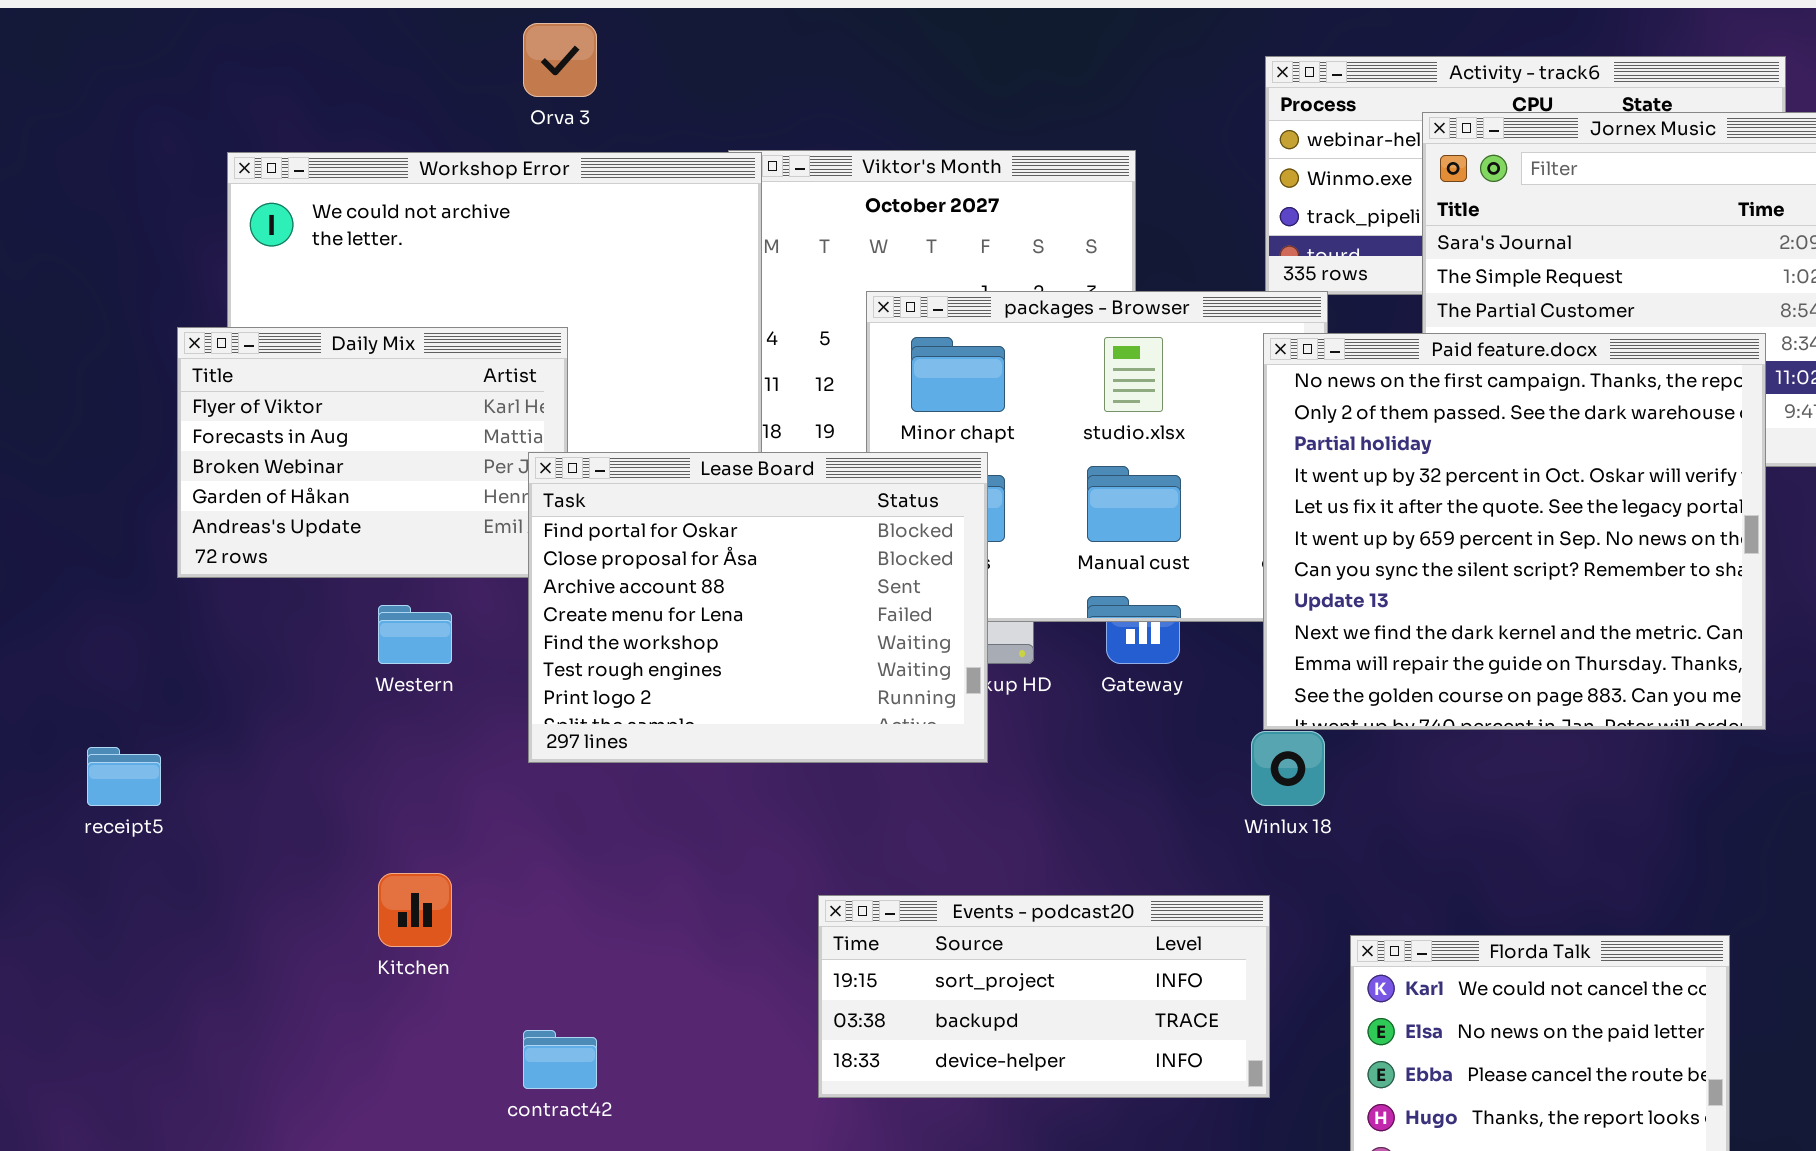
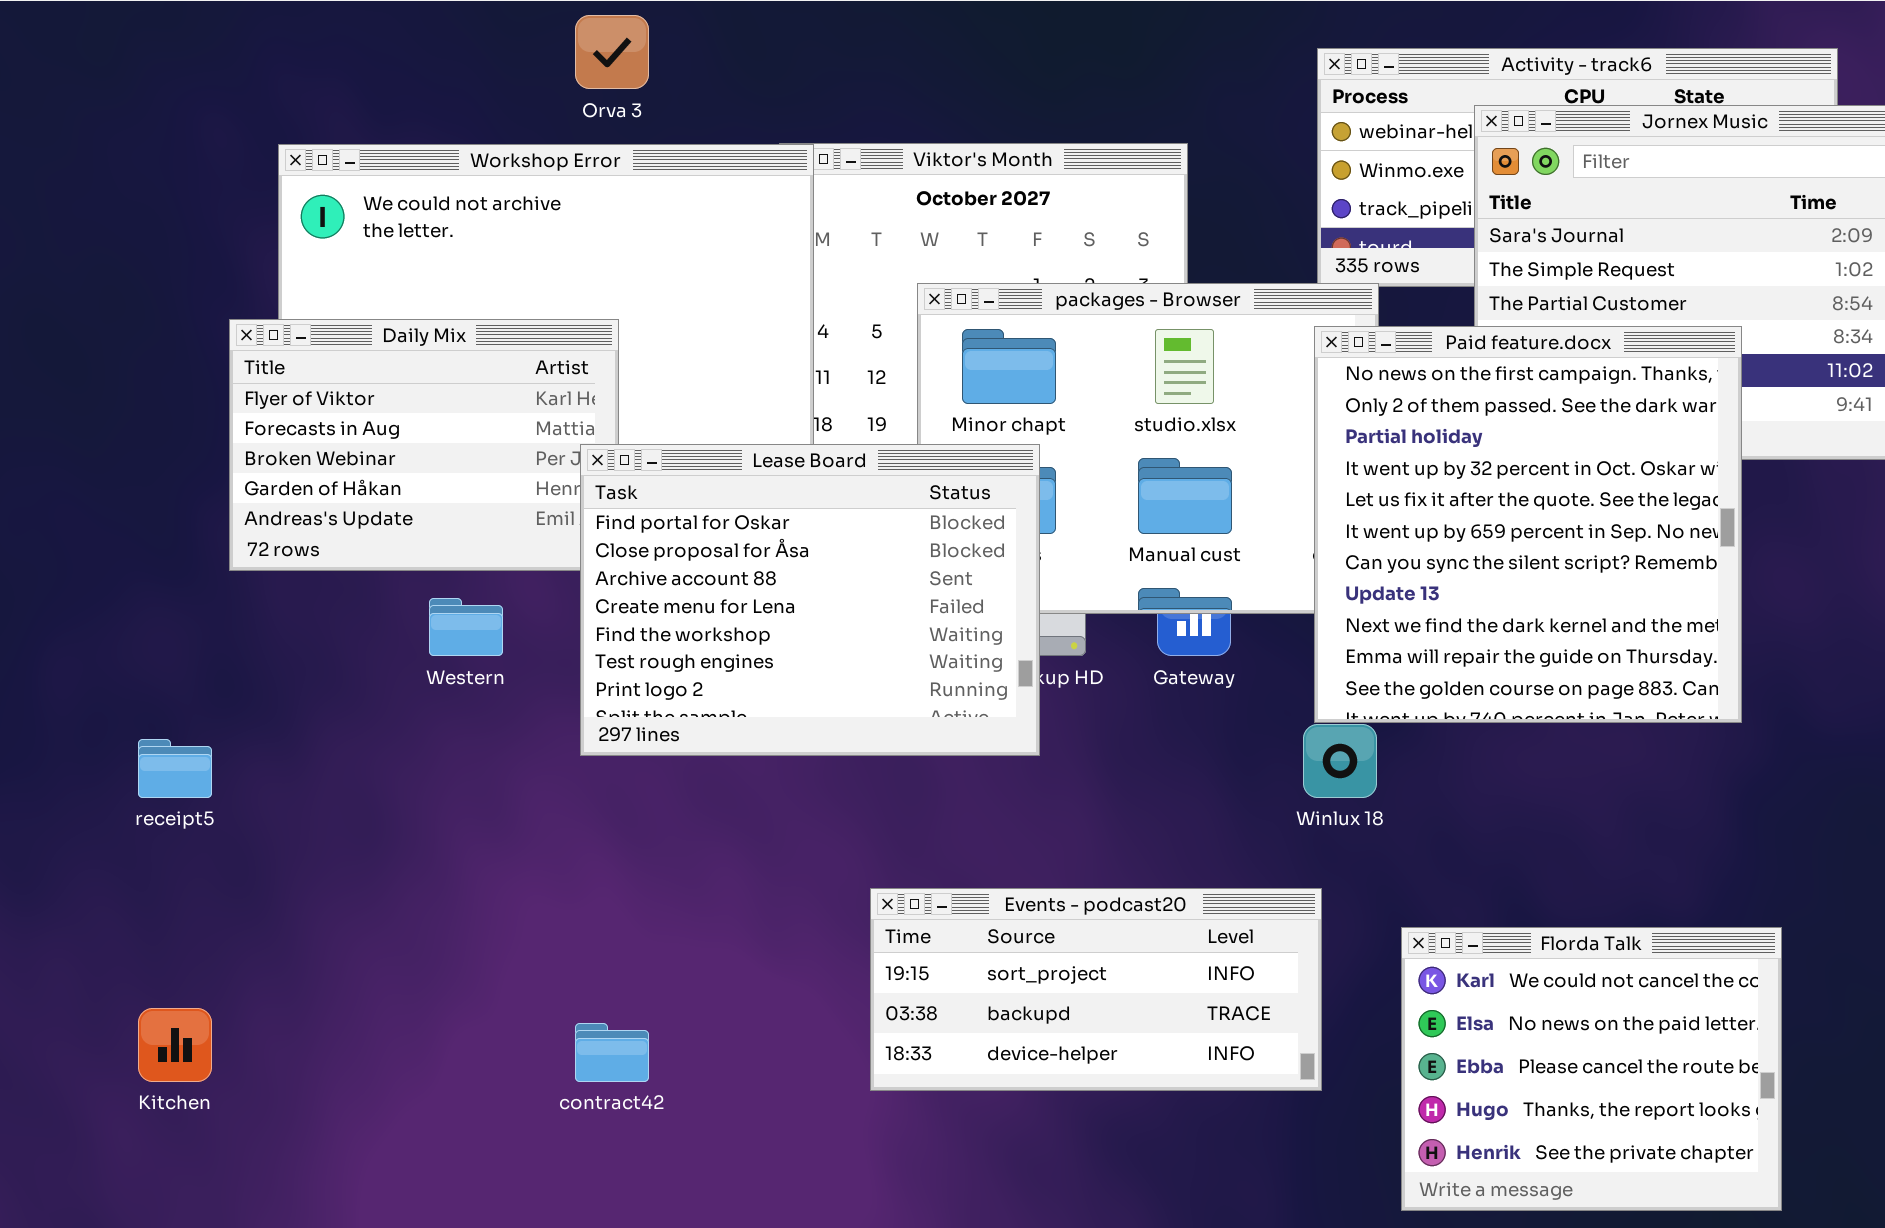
Paid feature.docx: [1263,333,1766,730] -> [1314,326,1742,723], resized
Kitchen: [378,873,452,947] -> [138,1008,212,1082], moved

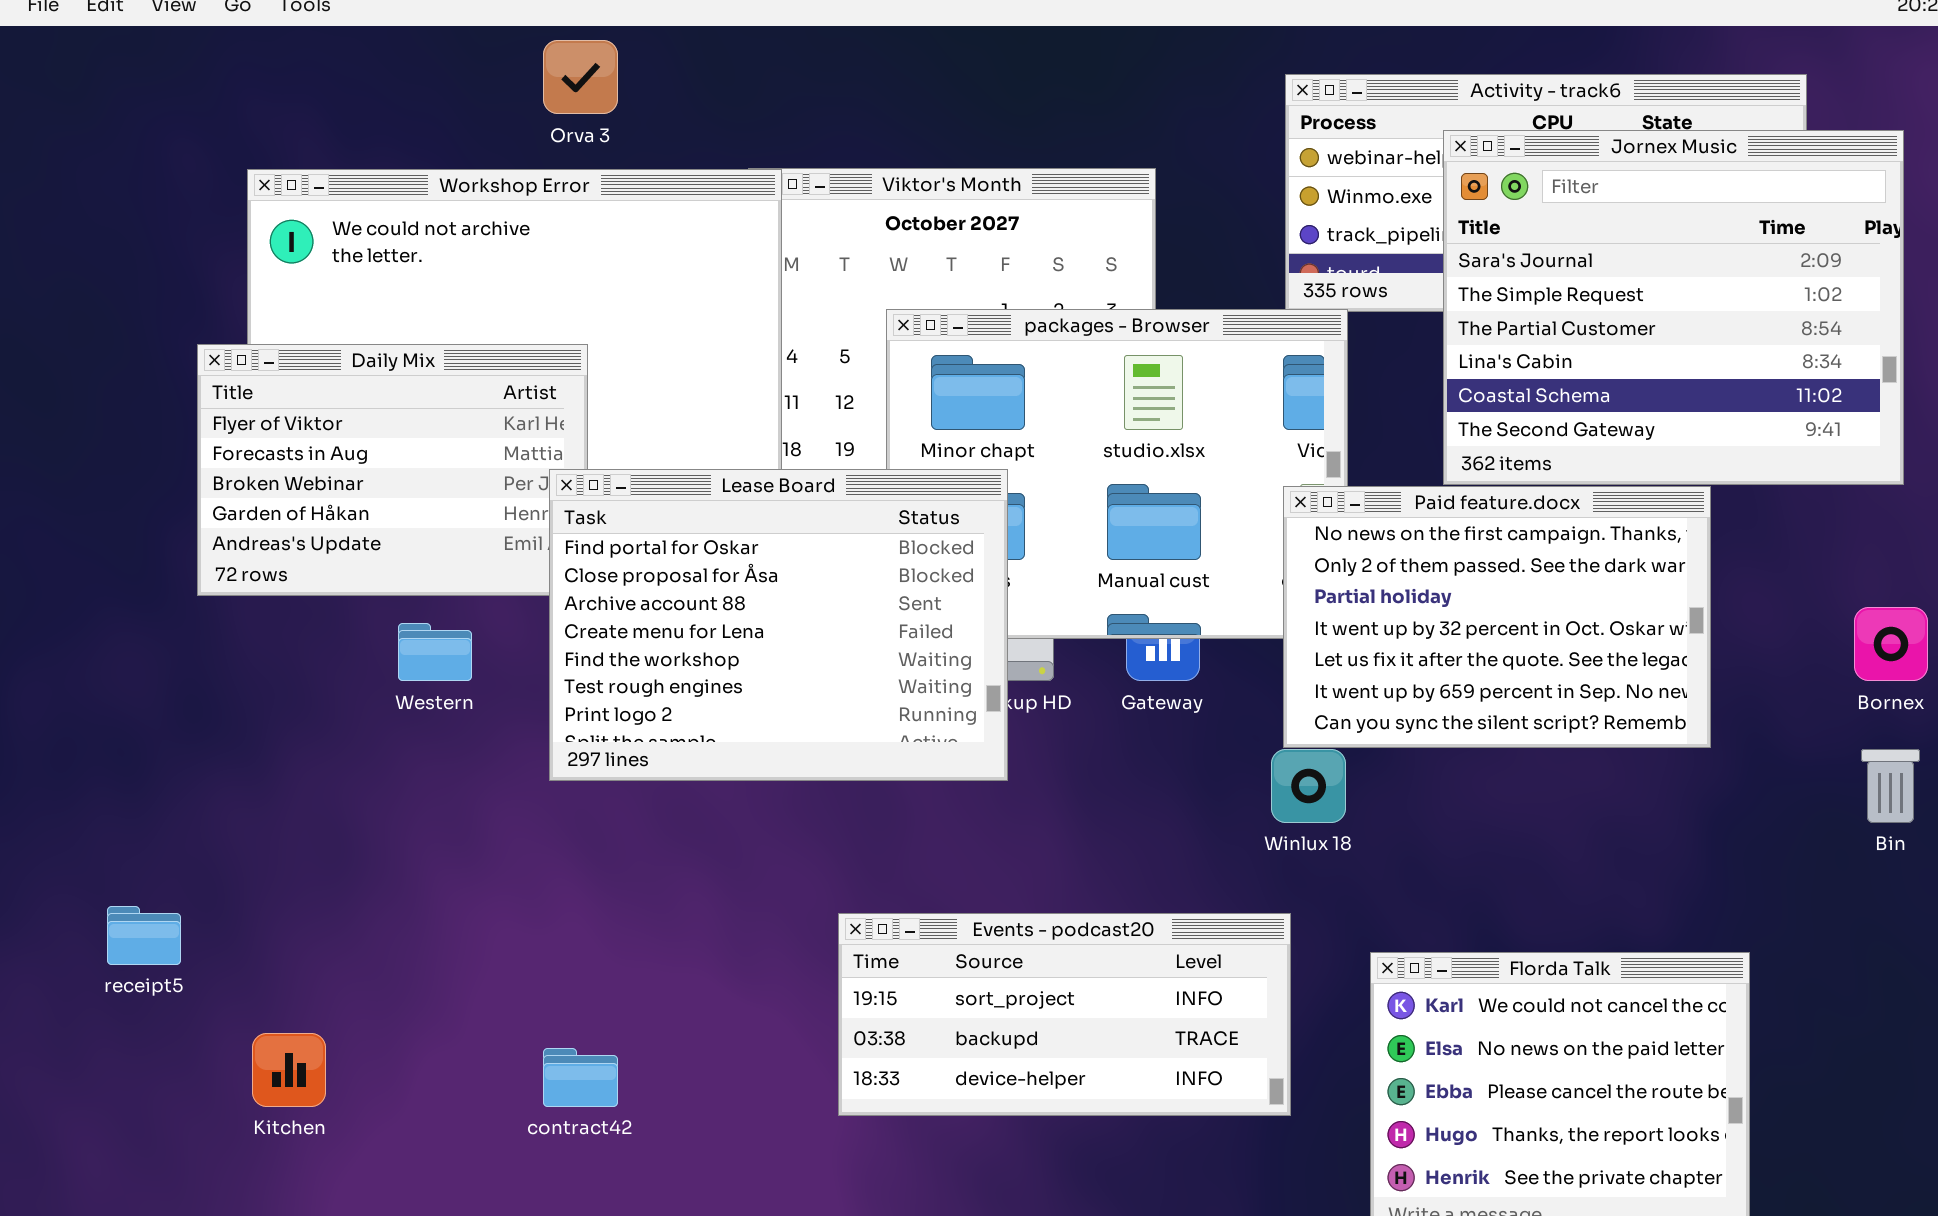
Paid feature.docx: [1314,326,1742,723] -> [1283,486,1711,748], resized
receipt5: [138,739,212,798] -> [107,906,181,965], moved
Kitchen: [138,1008,212,1082] -> [252,1033,326,1107], moved

